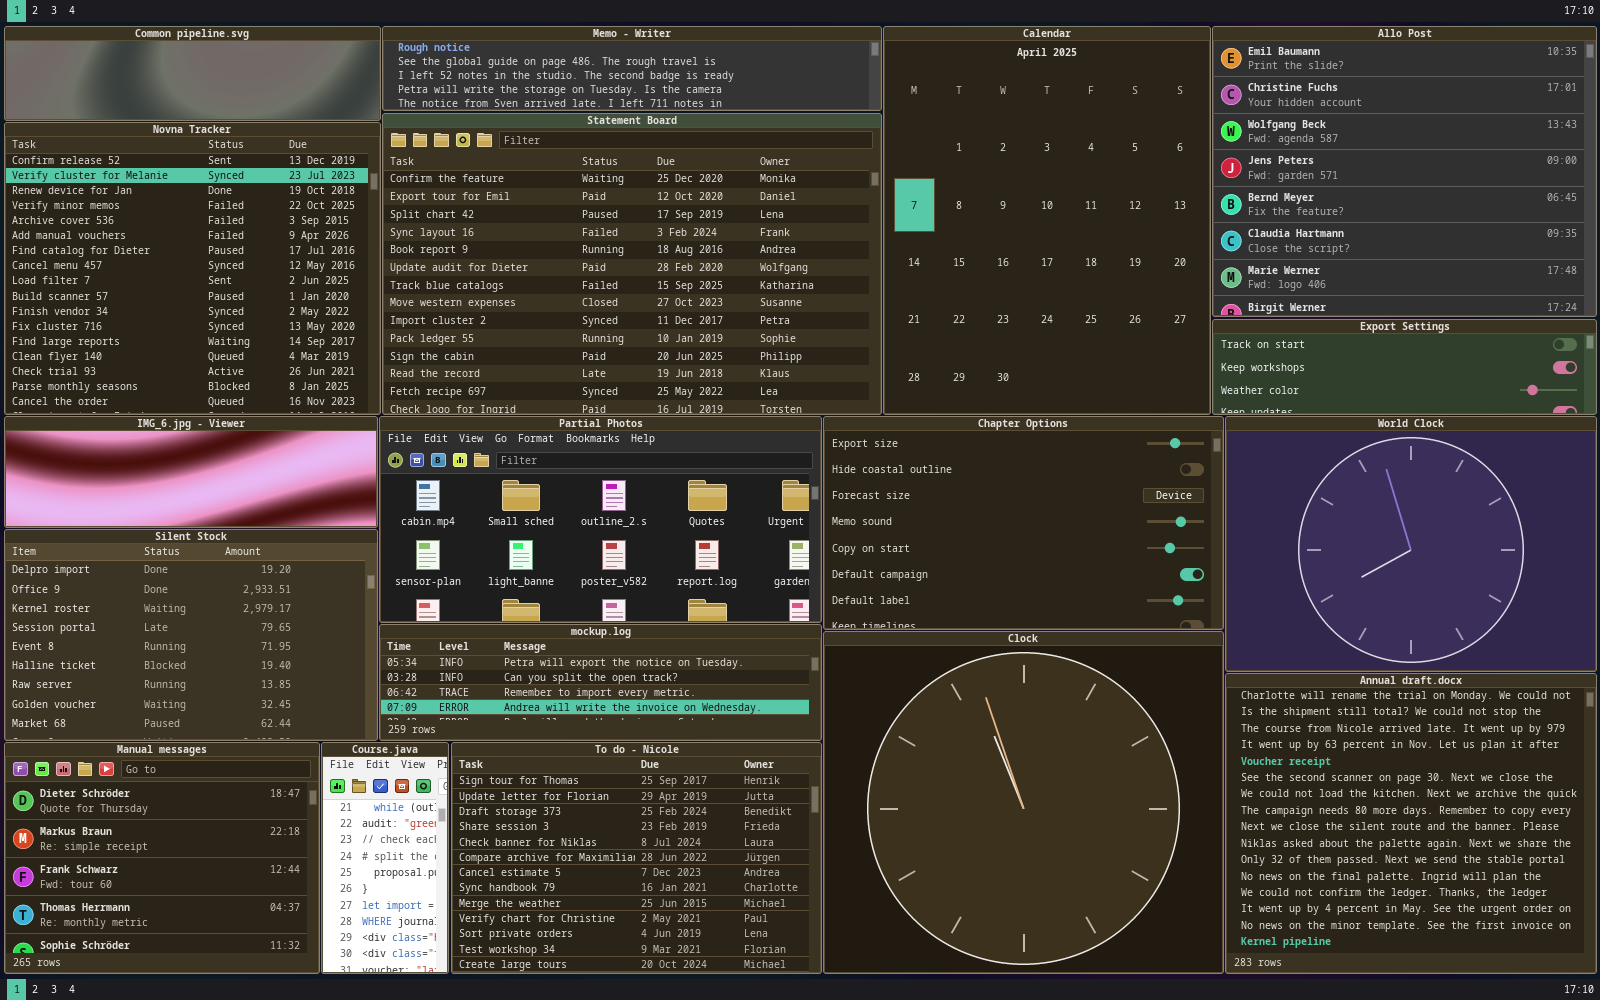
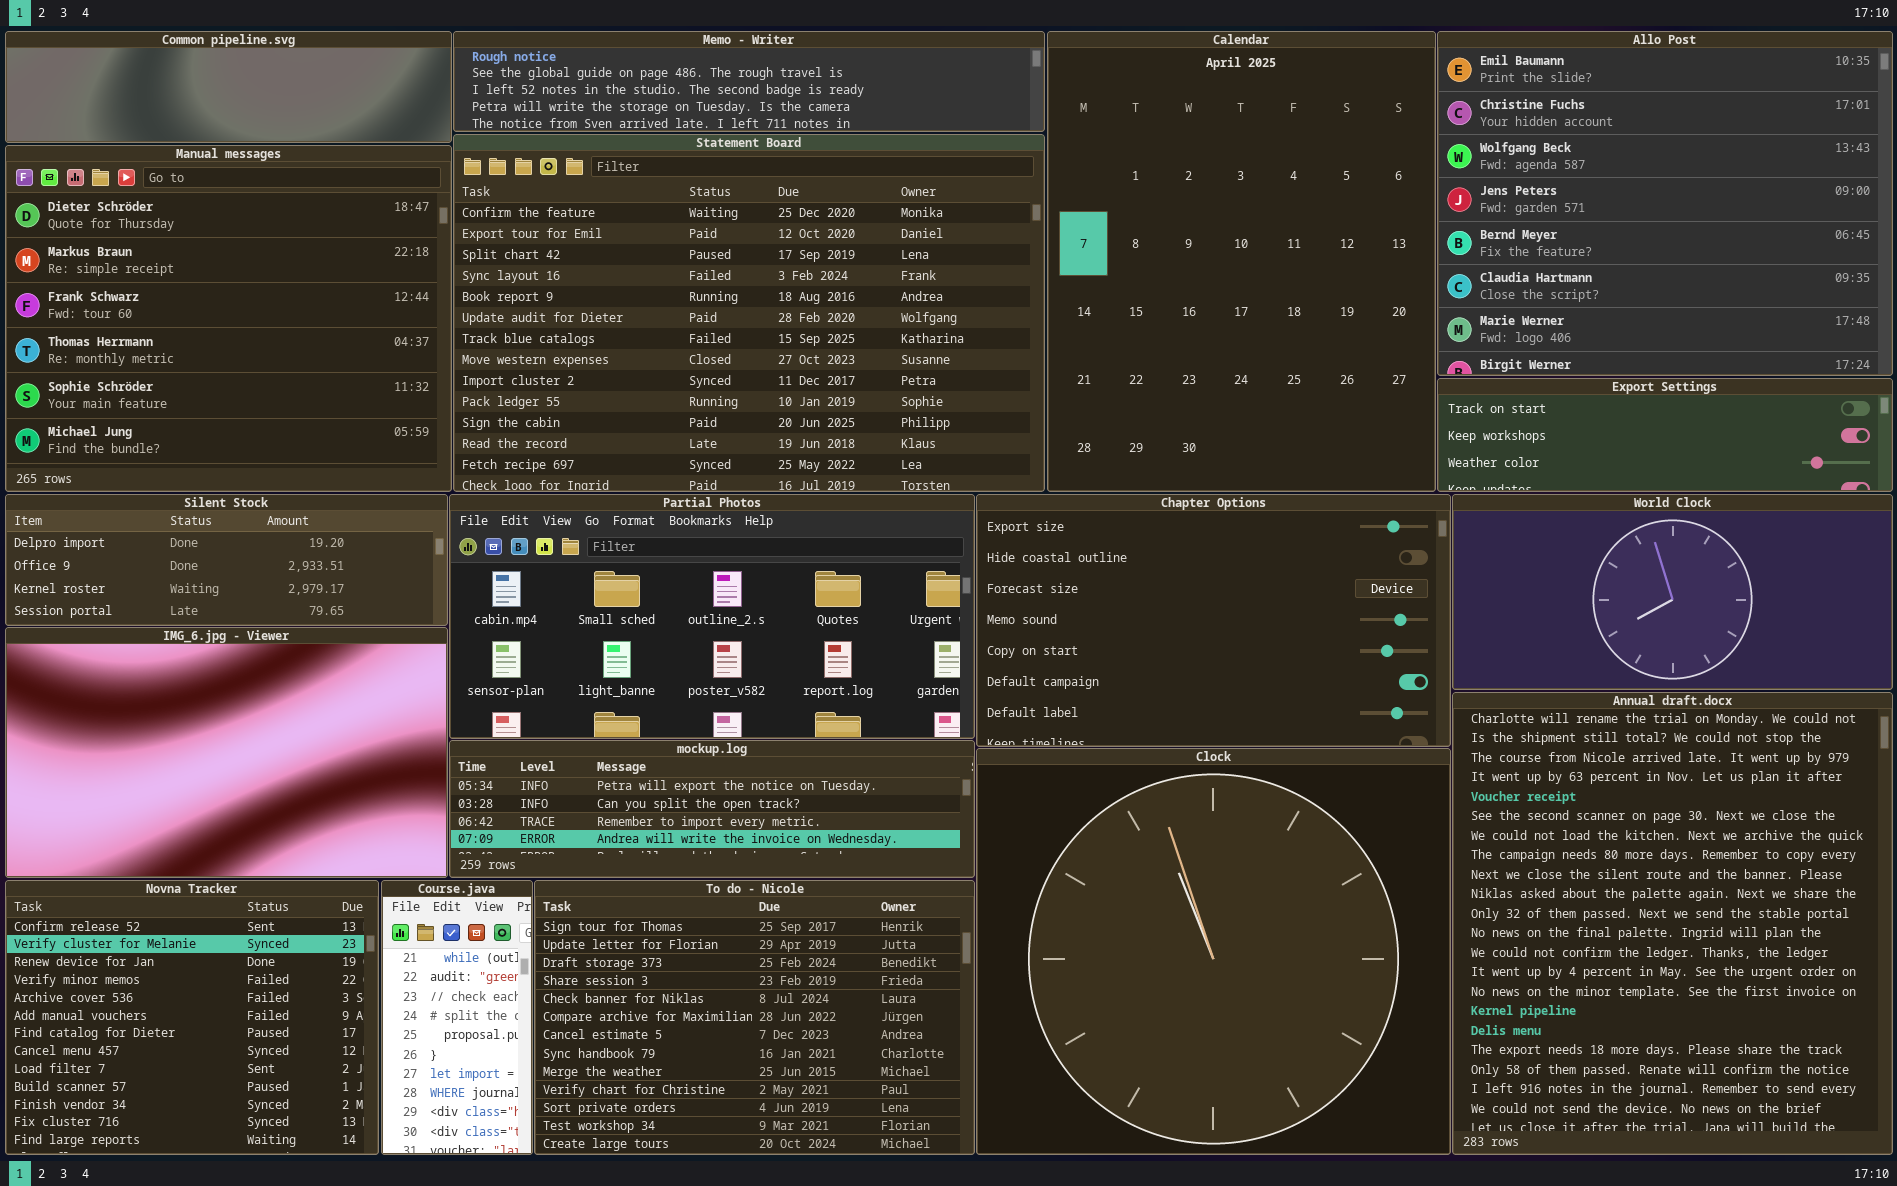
Novna Tracker: [4,122,381,415] -> [5,880,379,1155], moved, resized
IMG_6.jpg - Viewer: [4,416,378,528] -> [5,627,448,878], moved, resized
World Clock: [1225,416,1597,672] -> [1452,494,1893,690], resized
Silent Stock: [4,529,378,741] -> [5,494,448,626], moved, resized
Annual draft.docx: [1225,673,1597,974] -> [1452,692,1893,1155], resized
Manual messages: [4,742,320,974] -> [5,145,452,492], moved, resized

